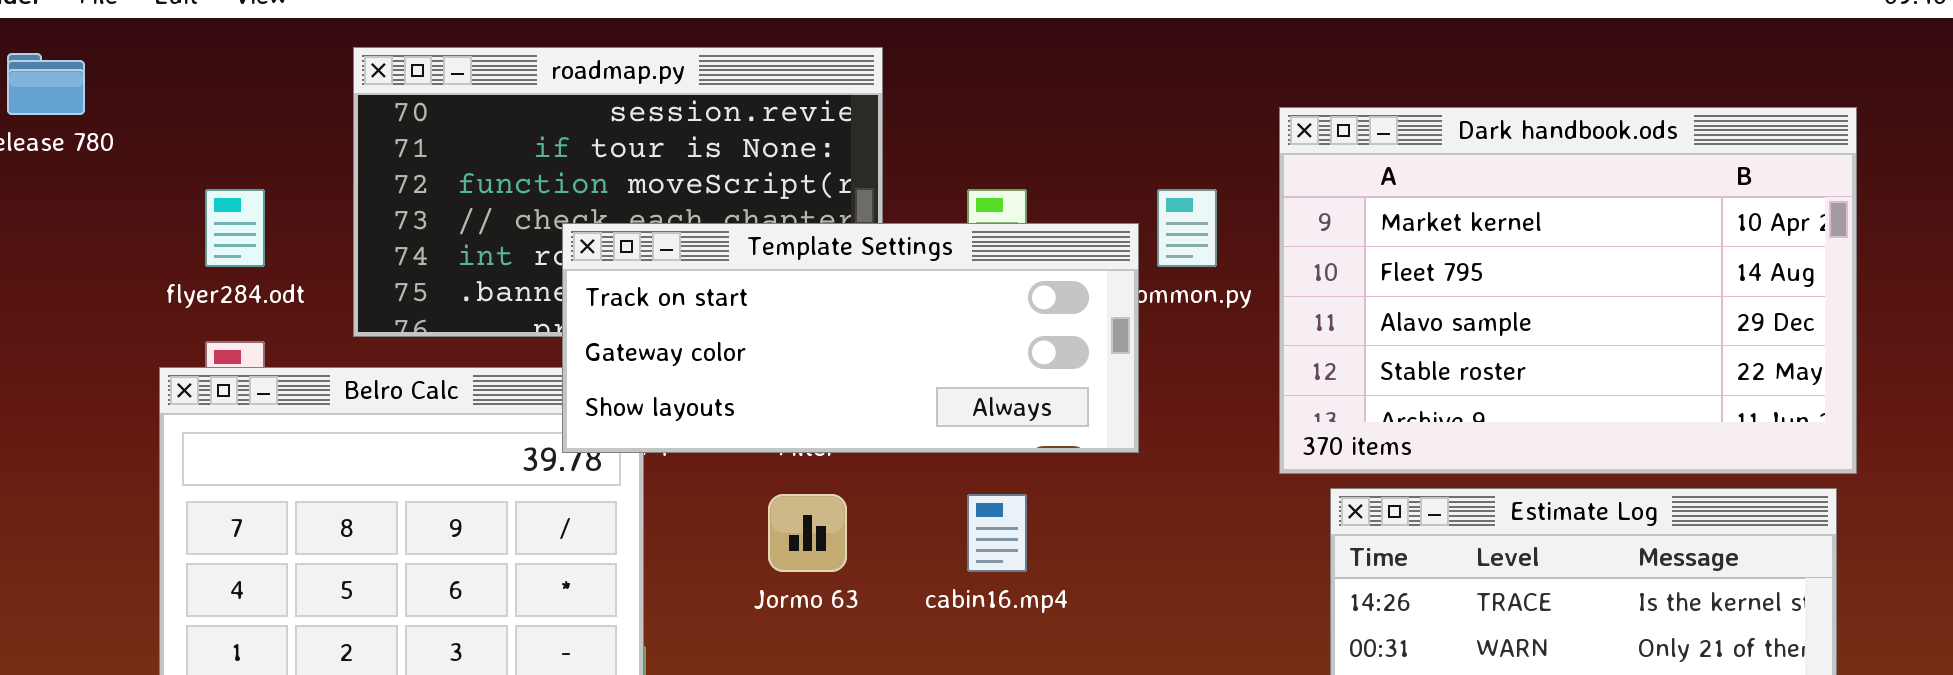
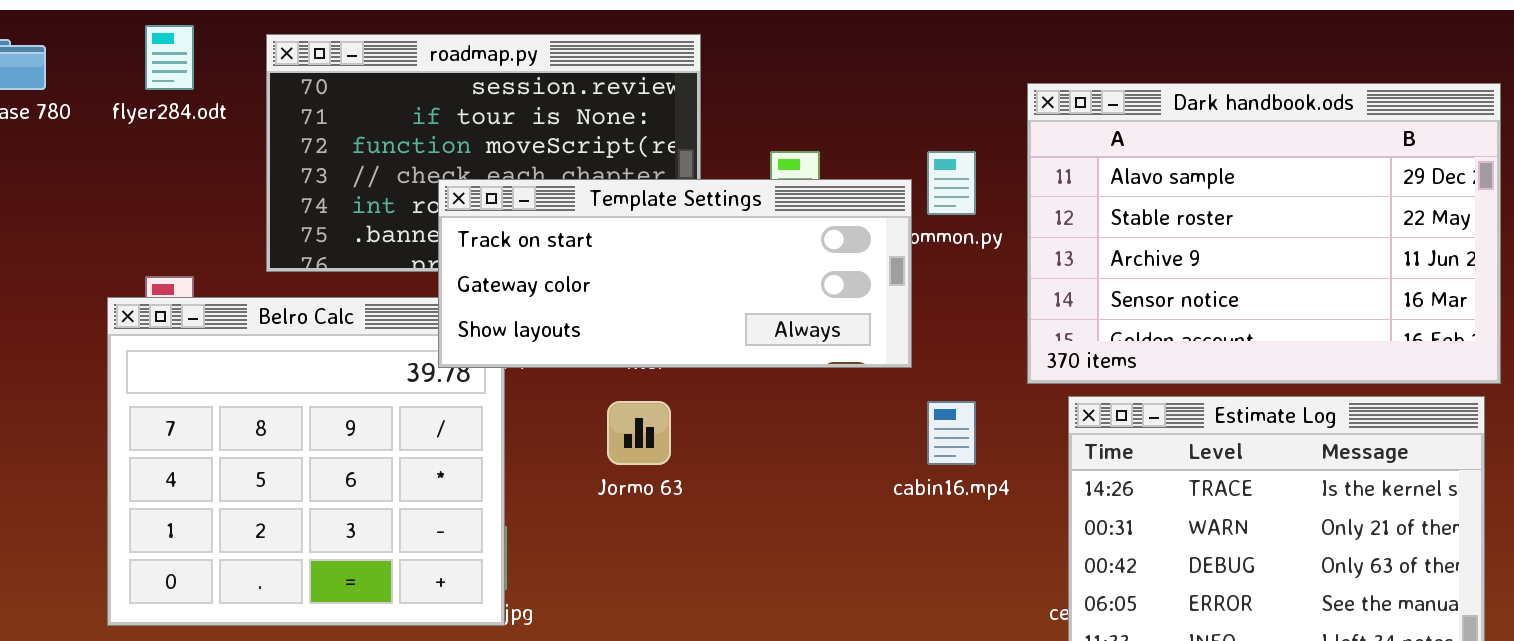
Dark handbook.ods: [1279,107,1857,474] -> [1027,83,1501,384], scrolled down 2 rows
flyer284.odt: [205,189,265,267] -> [145,25,194,90], moved
cabin16.mp4: [967,494,1027,572] -> [927,401,976,465], moved

